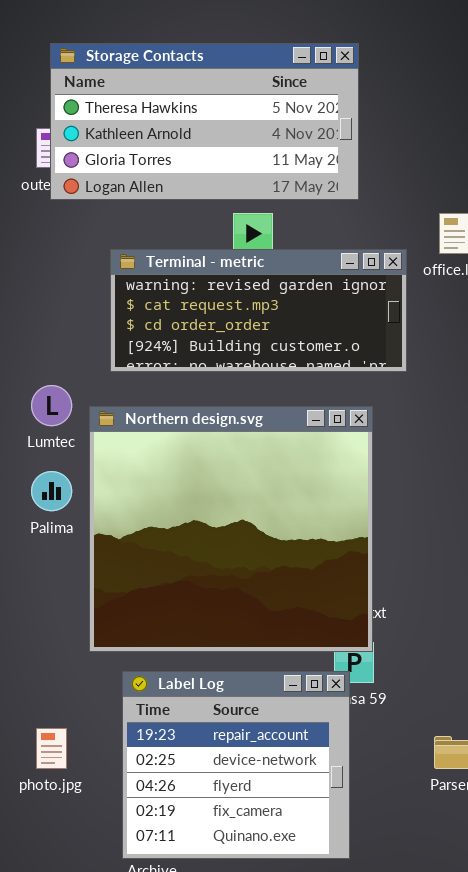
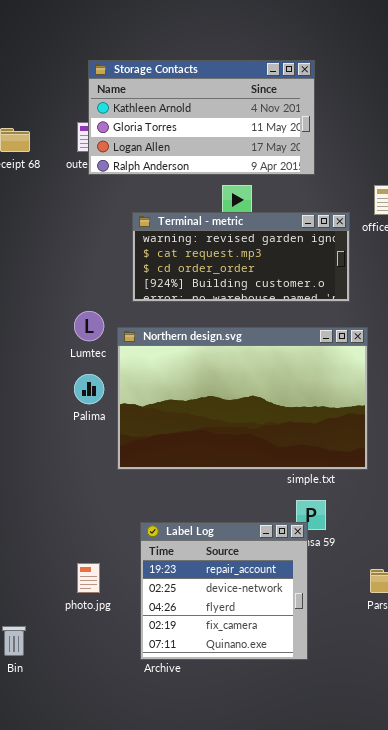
Storage Contacts: [50,43,359,200] -> [88,60,315,175], scrolled down 1 row
Northern design.svg: [89,406,373,652] -> [117,327,368,470], resized

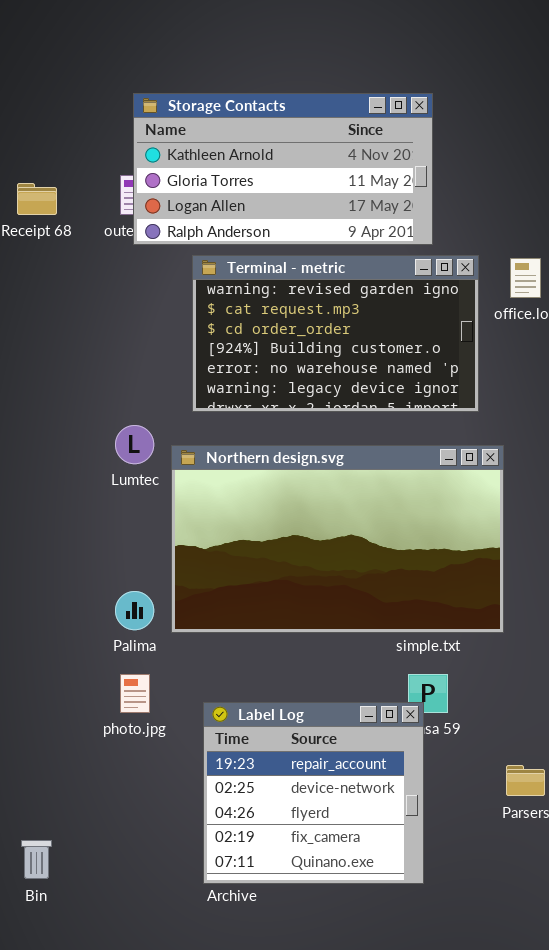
Terminal - metric: [132,212,350,302] -> [192,255,479,412], resized
Palima: [74,374,104,404] -> [115,591,154,630], moved
photo.jpg: [77,563,100,593] -> [120,674,150,713], moved

